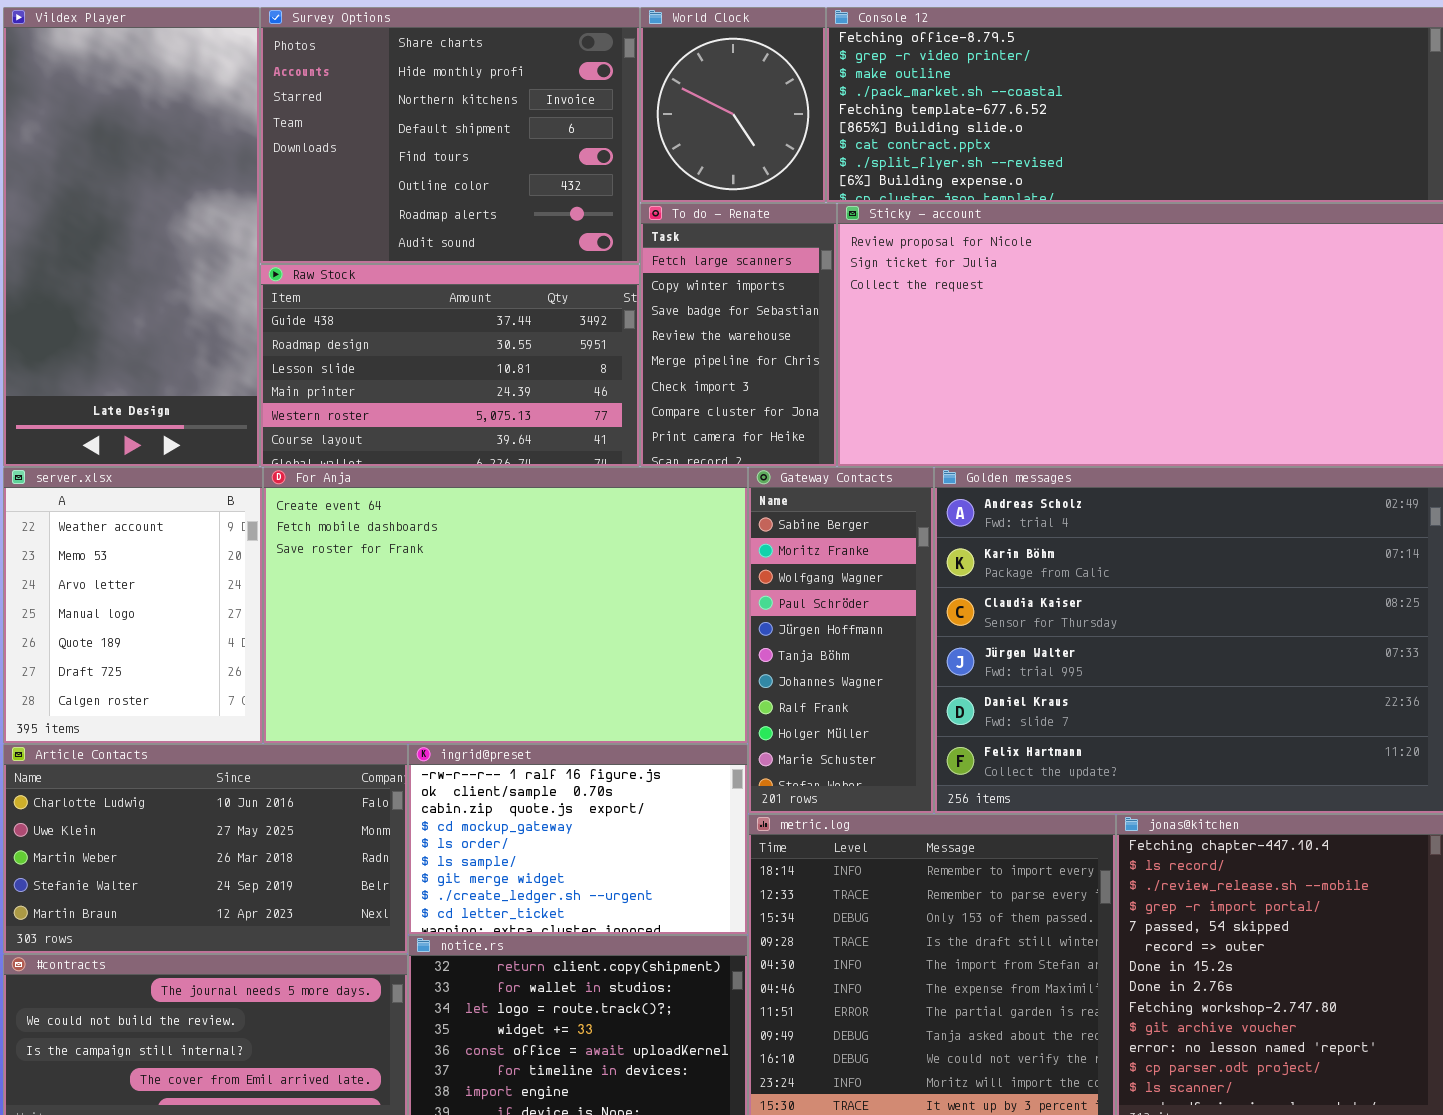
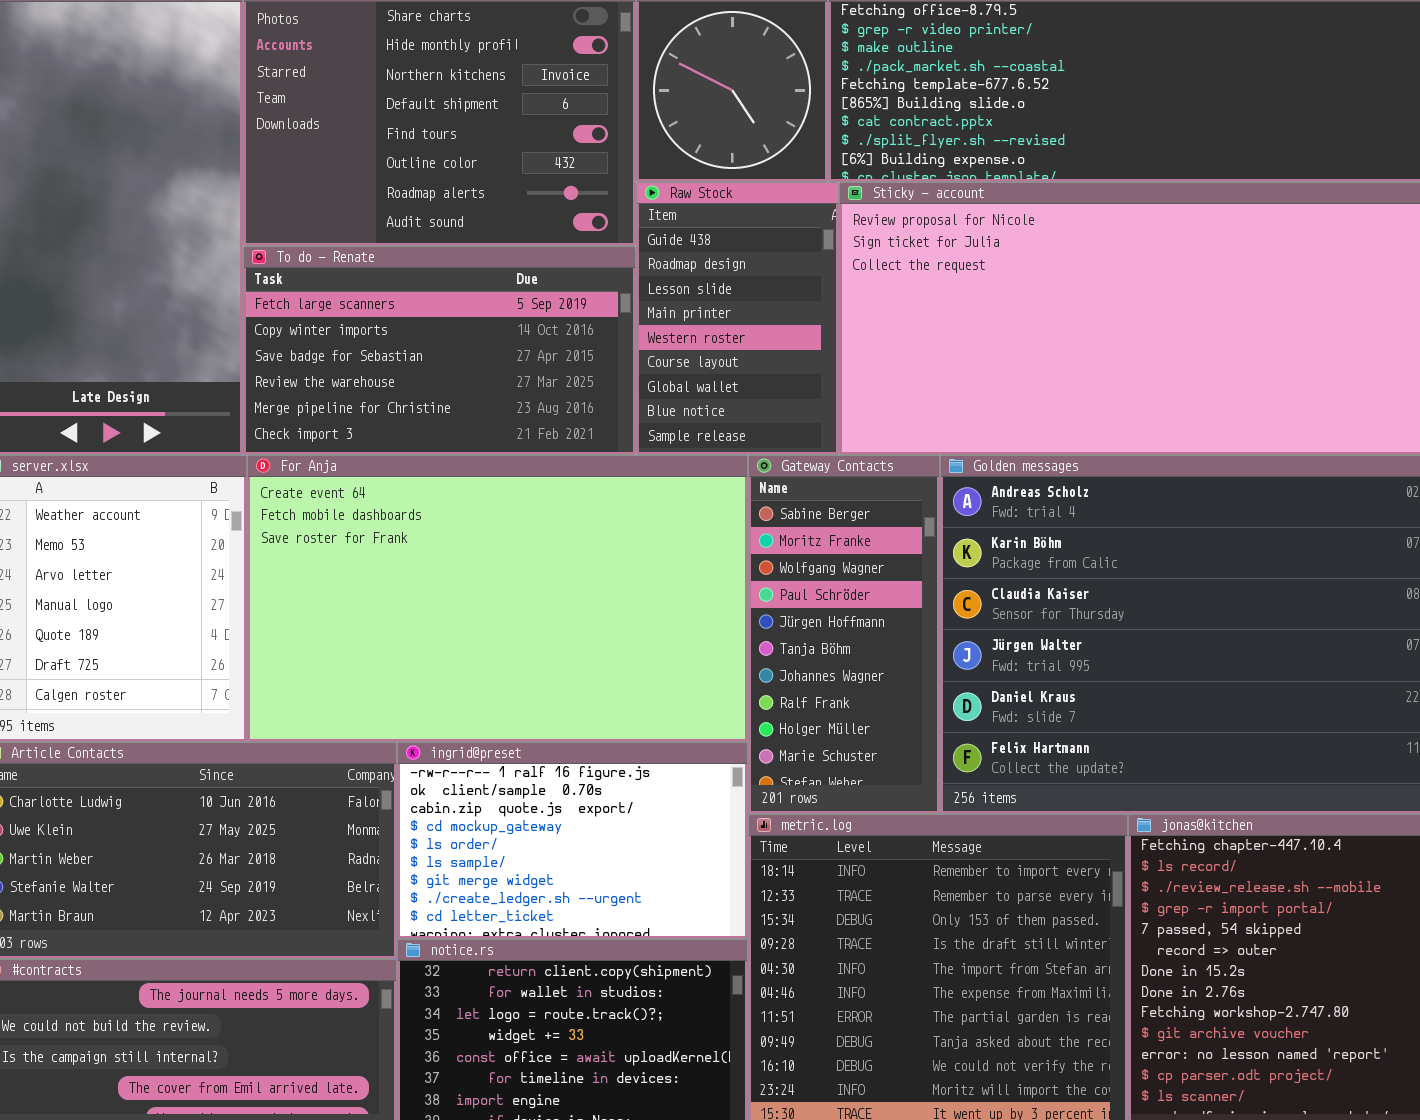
To do - Renate: [640,203,837,467] -> [243,246,636,455], moved, resized
Raw Stock: [260,264,640,467] -> [636,182,839,455], moved, resized

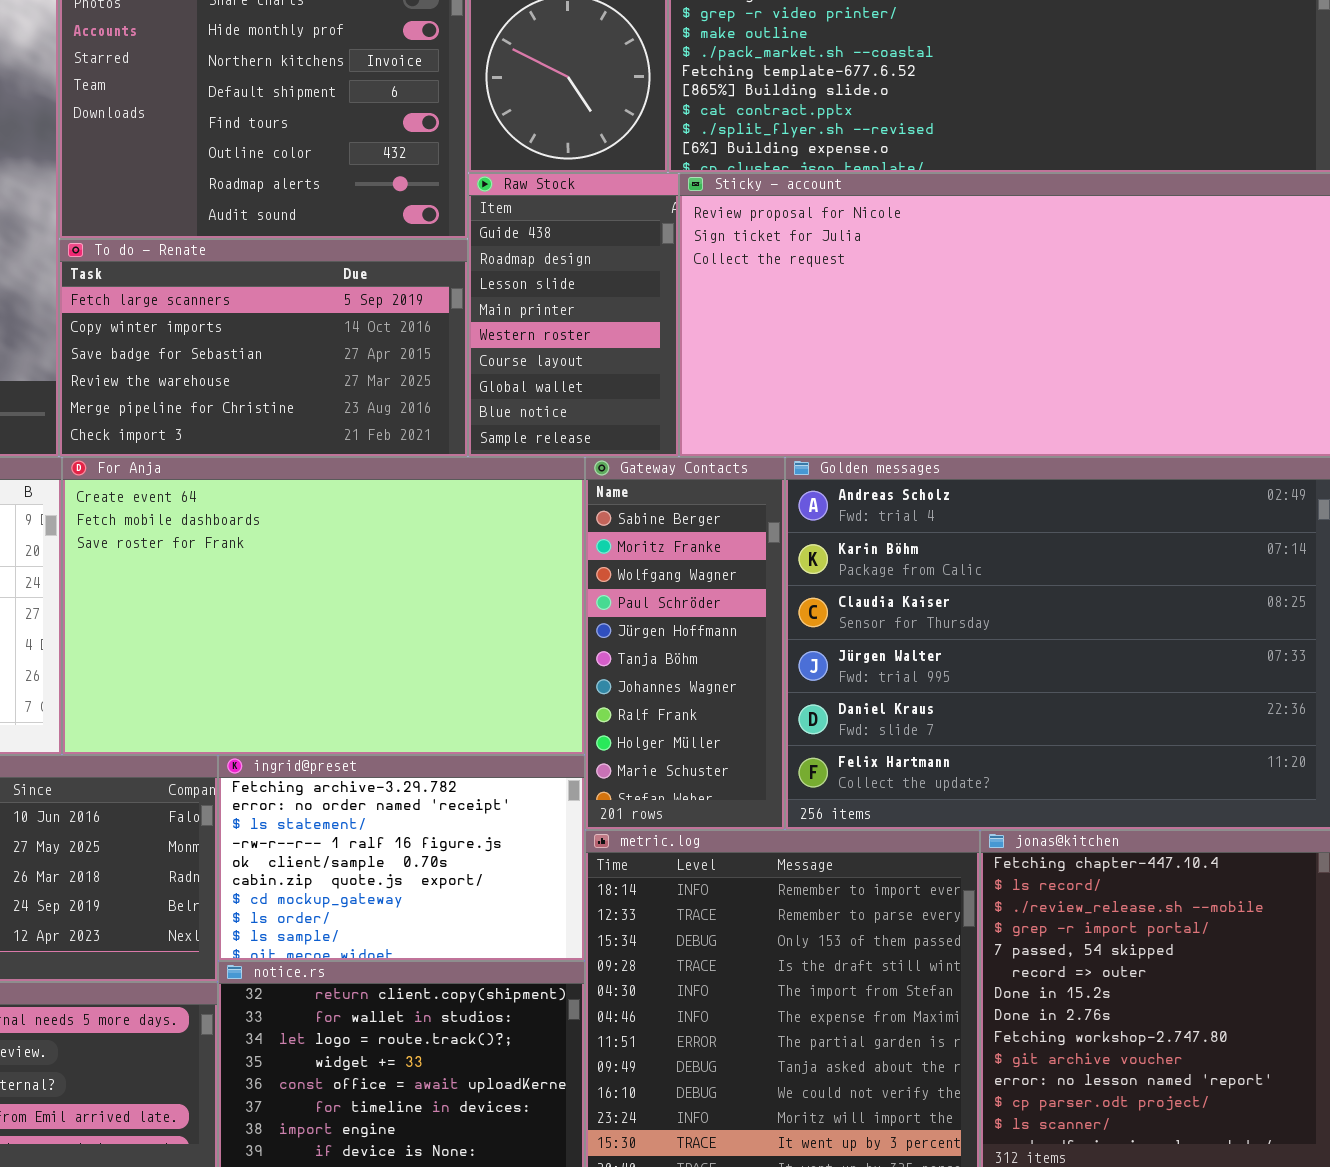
ingrid@preset: [397,742,748,939] -> [218,755,585,961], scrolled up 3 rows

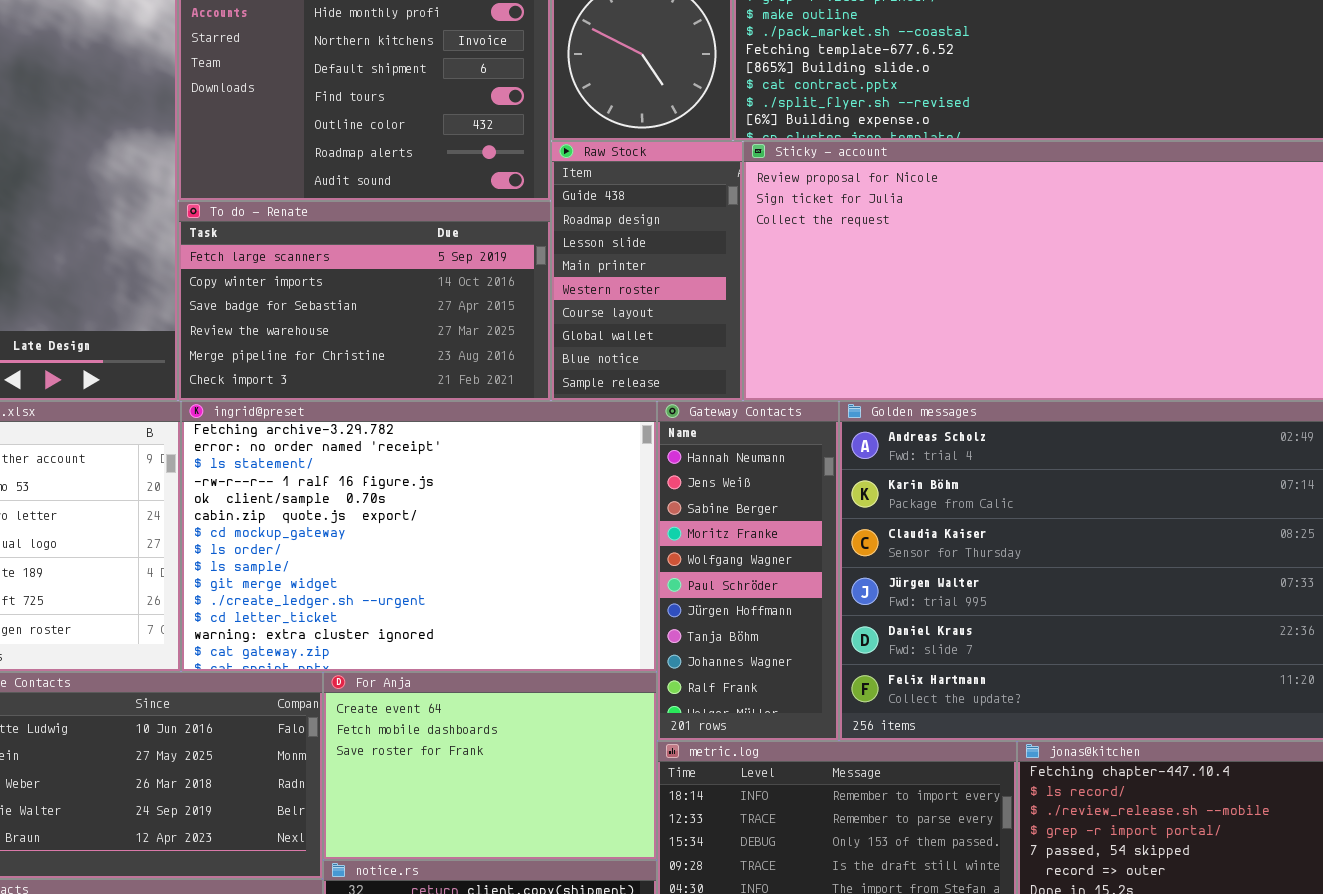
For Anja: [62,457,585,755] -> [323,672,657,860], moved, resized
Gateway Contacts: [585,457,785,830] -> [657,401,839,741], scrolled up 2 rows
ingrid@preset: [218,755,585,961] -> [181,401,657,672], moved, resized

